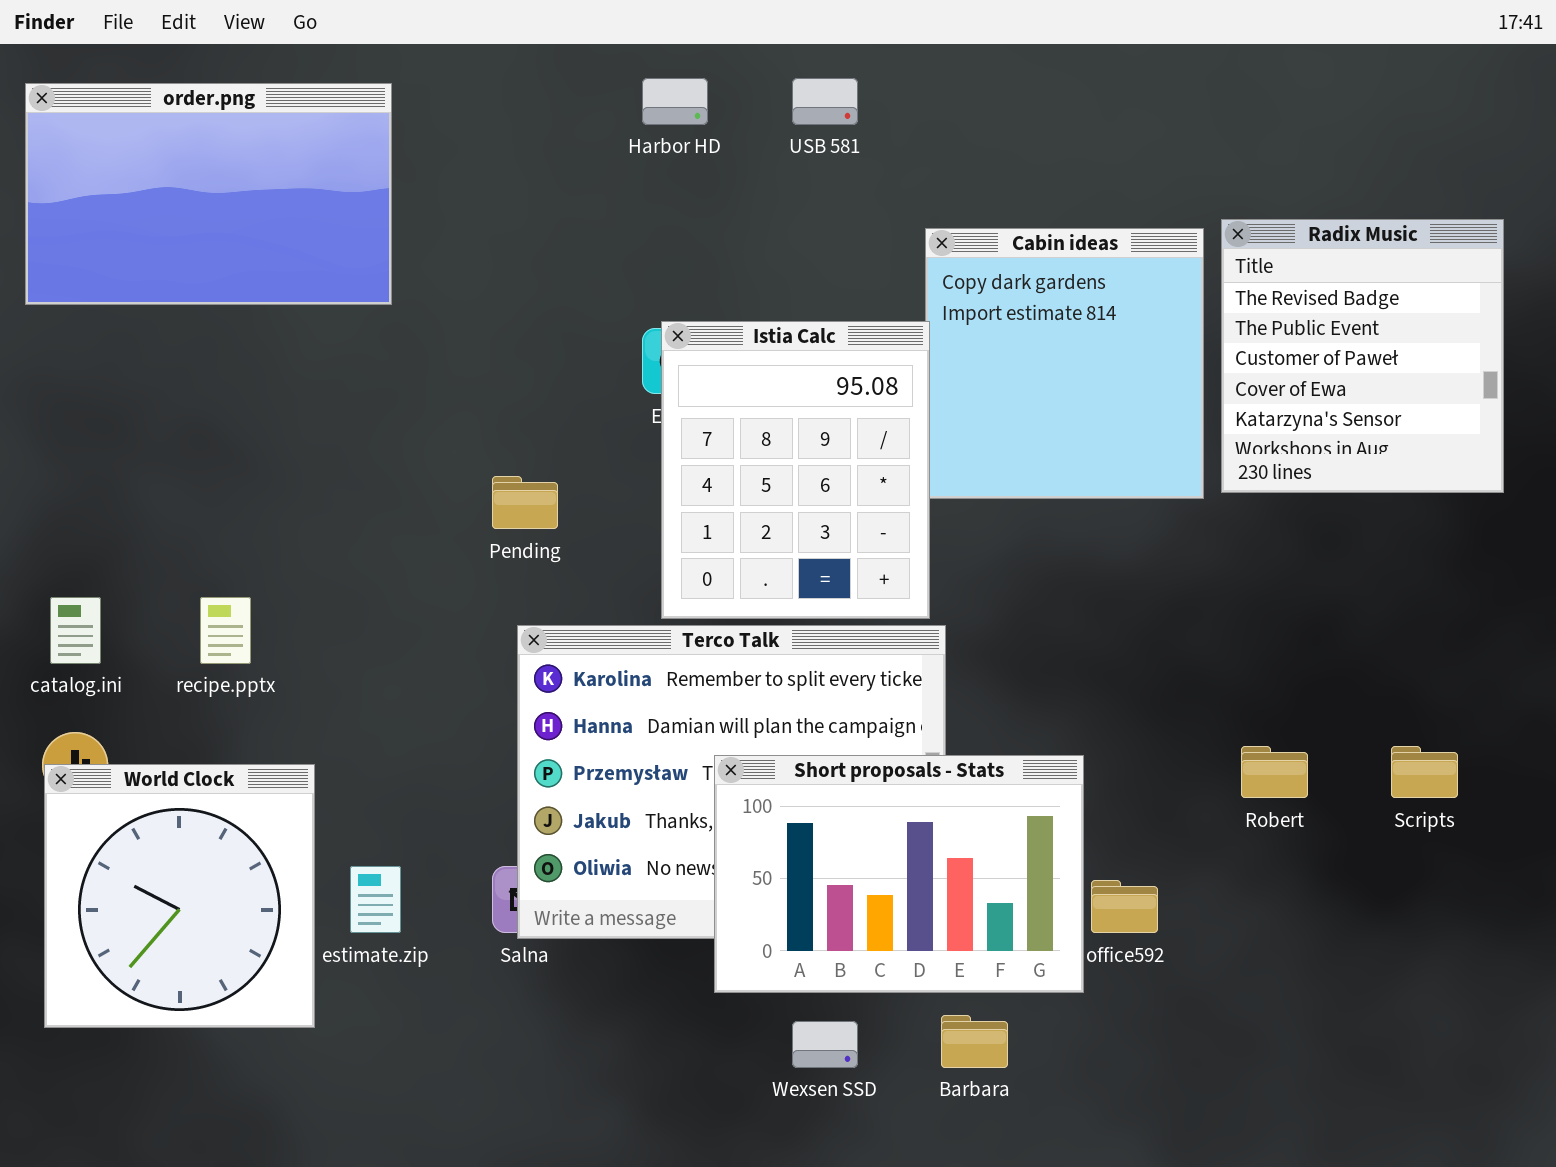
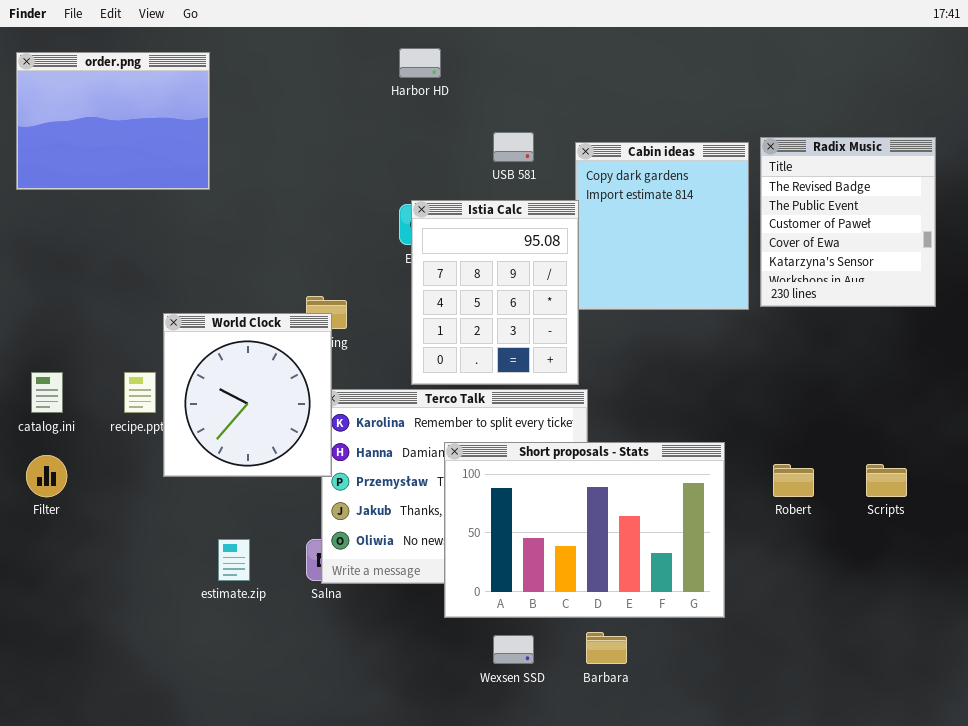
USB 581: [792,78,858,125] -> [493,132,534,162], moved
order.png: [25,83,392,305] -> [16,52,210,190], resized
Short proposals - Stats: [714,755,1084,993] -> [444,442,725,618], resized
World Clock: [44,764,315,1028] -> [163,313,332,477], moved

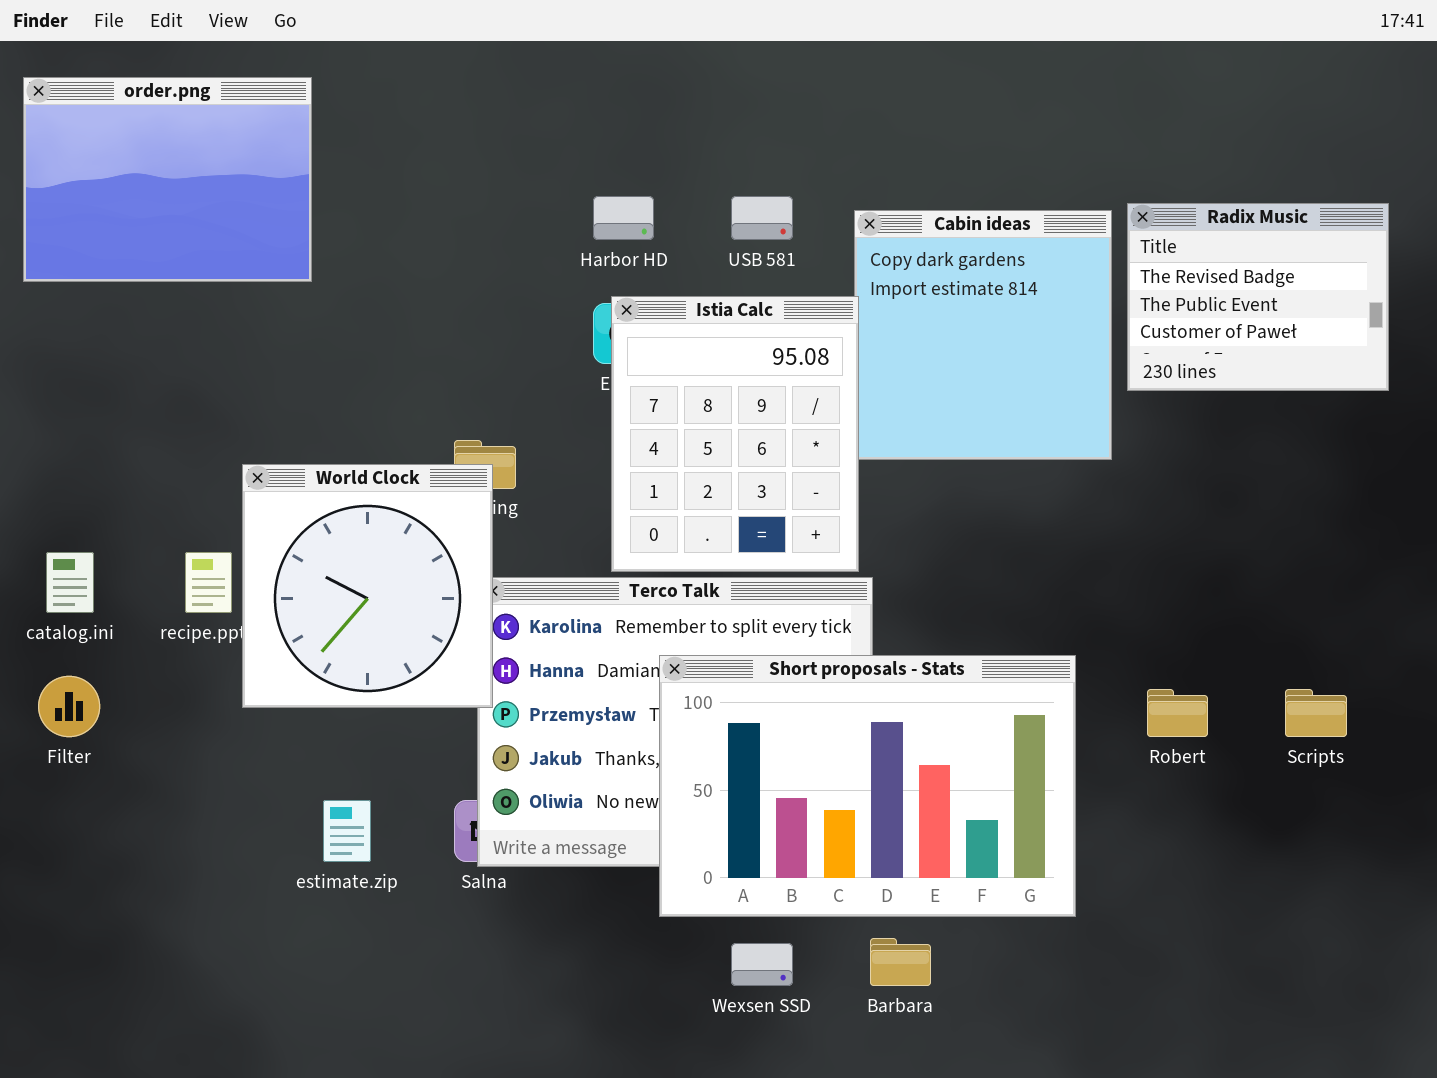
Harbor HD: [399,48,441,78] -> [593,196,654,240], moved
Radix Music: [760,137,936,307] -> [1127,203,1389,391], resized

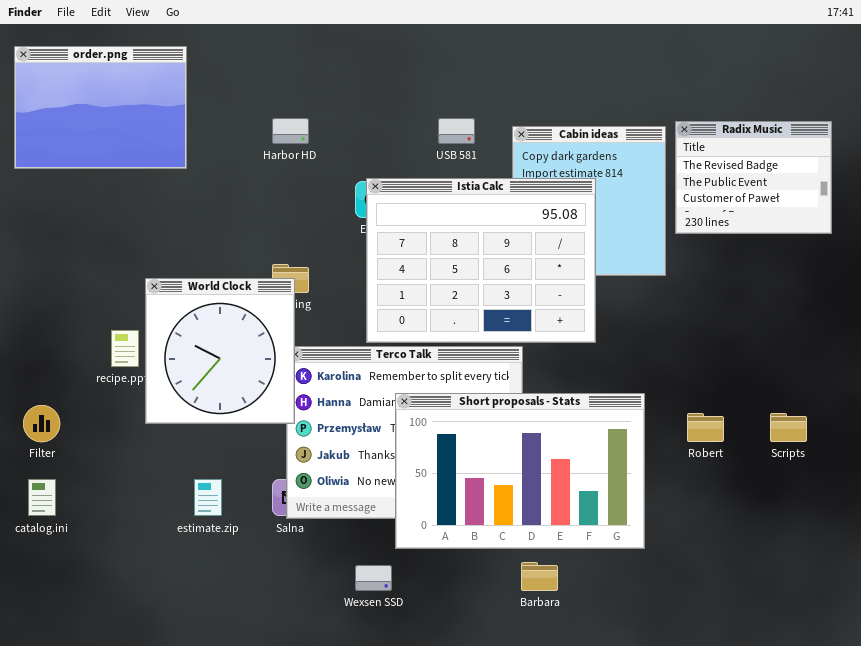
Harbor HD: [593,196,654,240] -> [272,118,309,144], moved
Istia Calc: [611,296,859,572] -> [366,178,596,343], resized
catalog.ini: [46,552,94,613] -> [28,479,56,516], moved
Wexsen SSD: [731,943,793,986] -> [355,565,392,591], moved

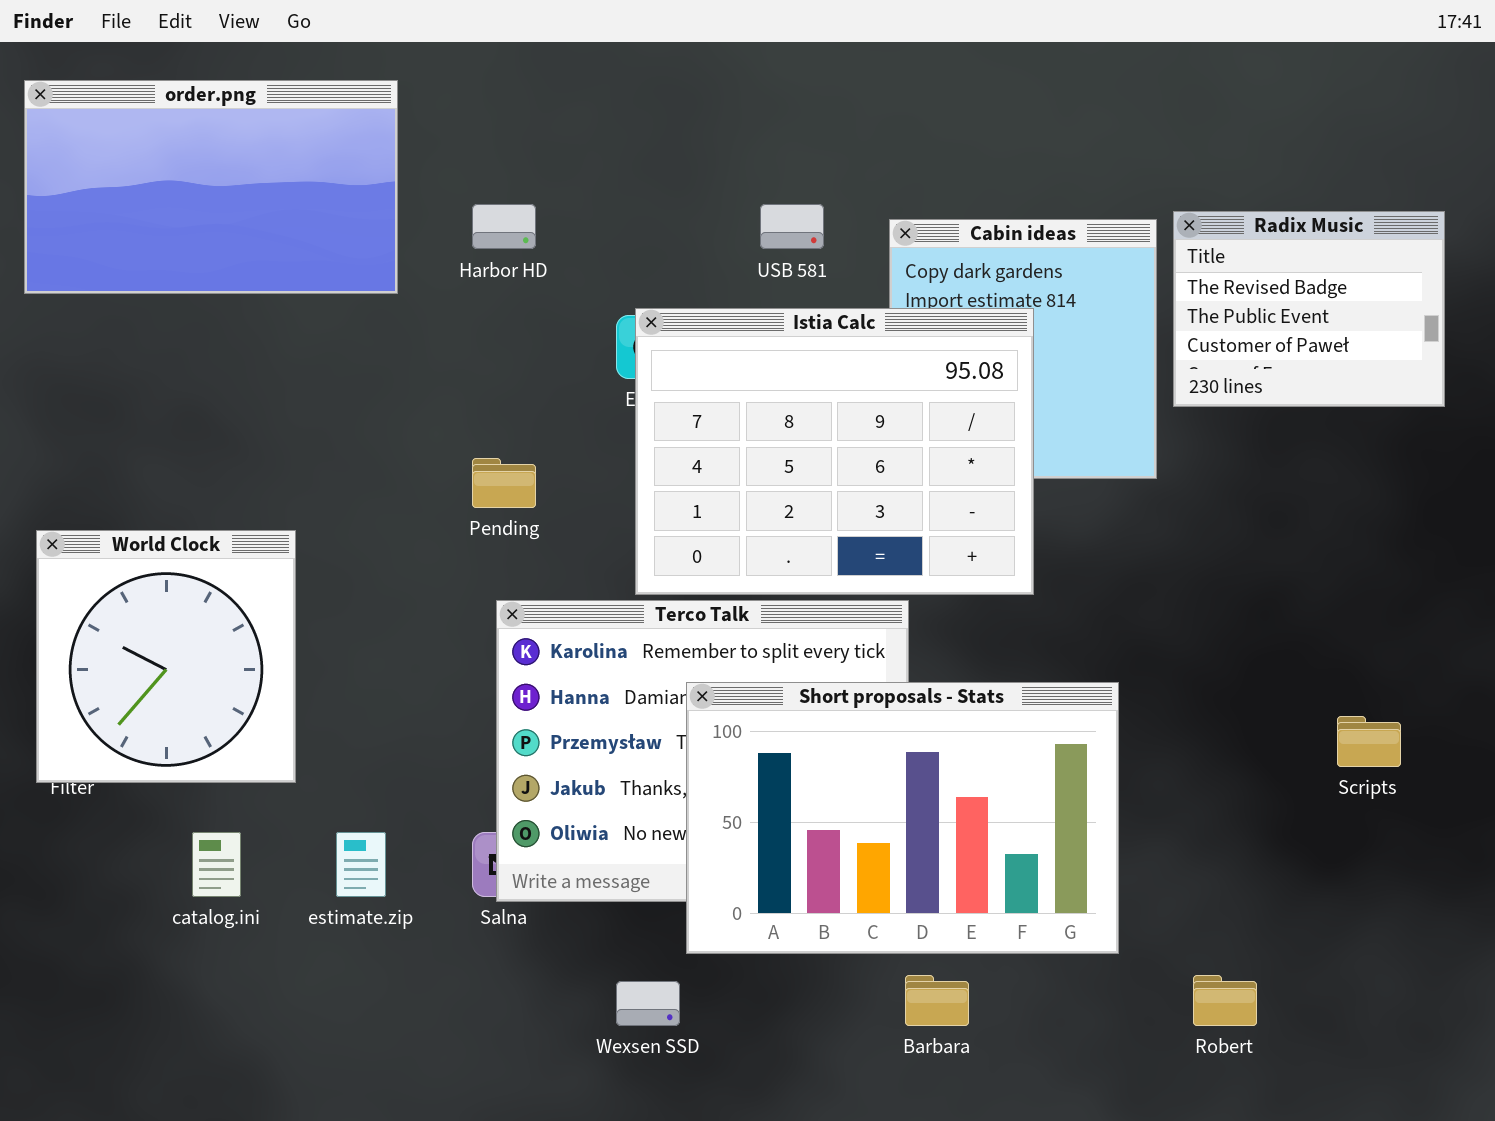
order.png: [14,46,187,169] -> [24,80,398,294], resized
World Clock: [145,278,295,424] -> [36,530,296,783], moved
Robert: [687,413,724,442] -> [1193,975,1257,1026], moved
catalog.ini: [28,479,56,516] -> [192,832,241,897], moved

